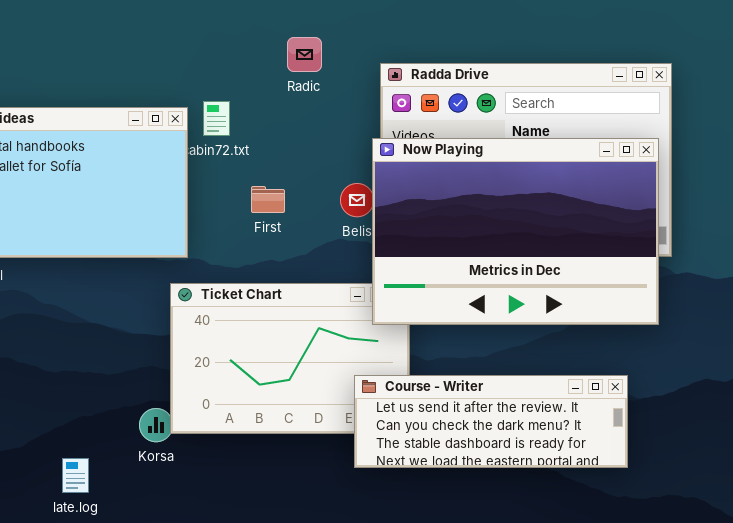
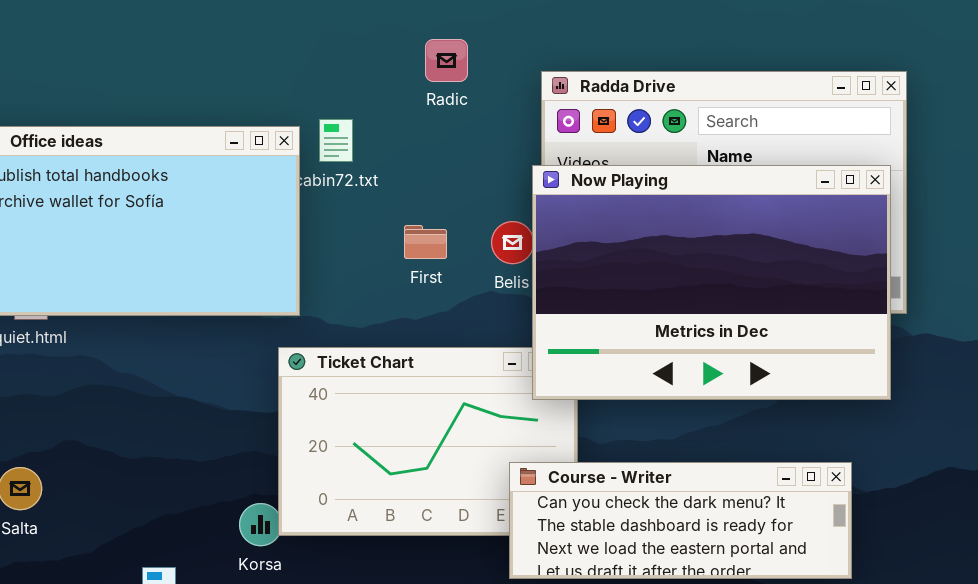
First: [251,186,285,213] -> [404,225,447,259], moved
Course - Writer: [354,375,628,468] -> [509,462,852,579], scrolled down 1 row

